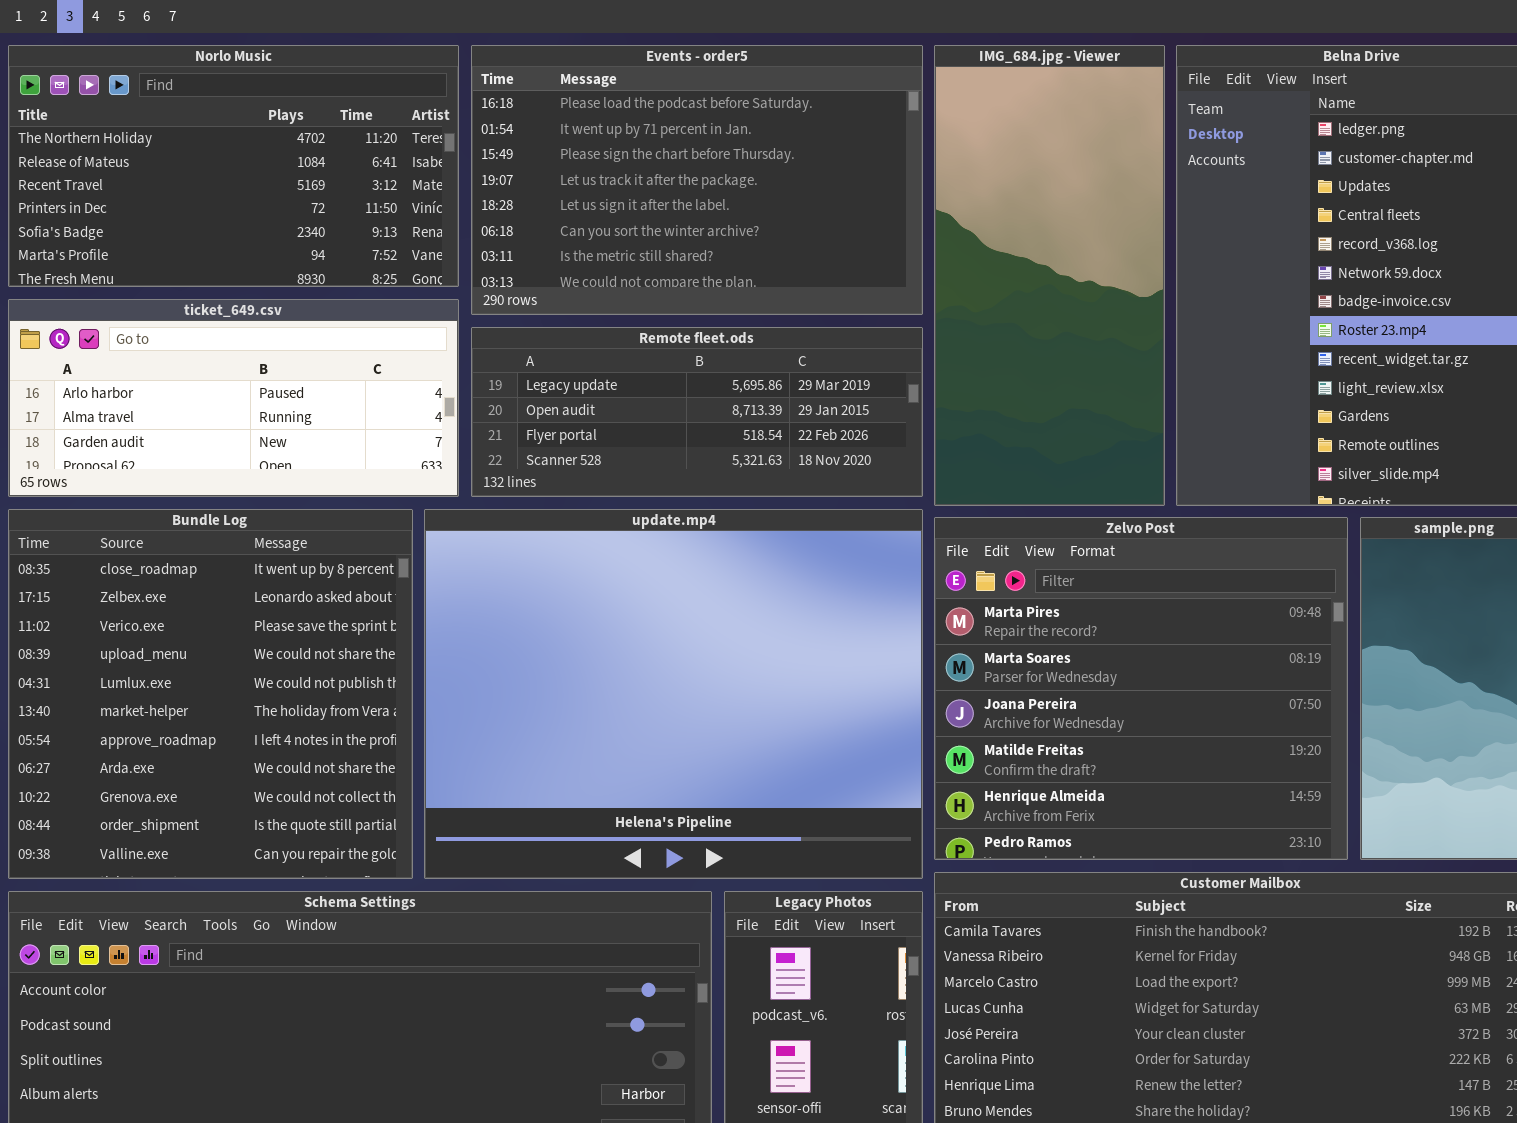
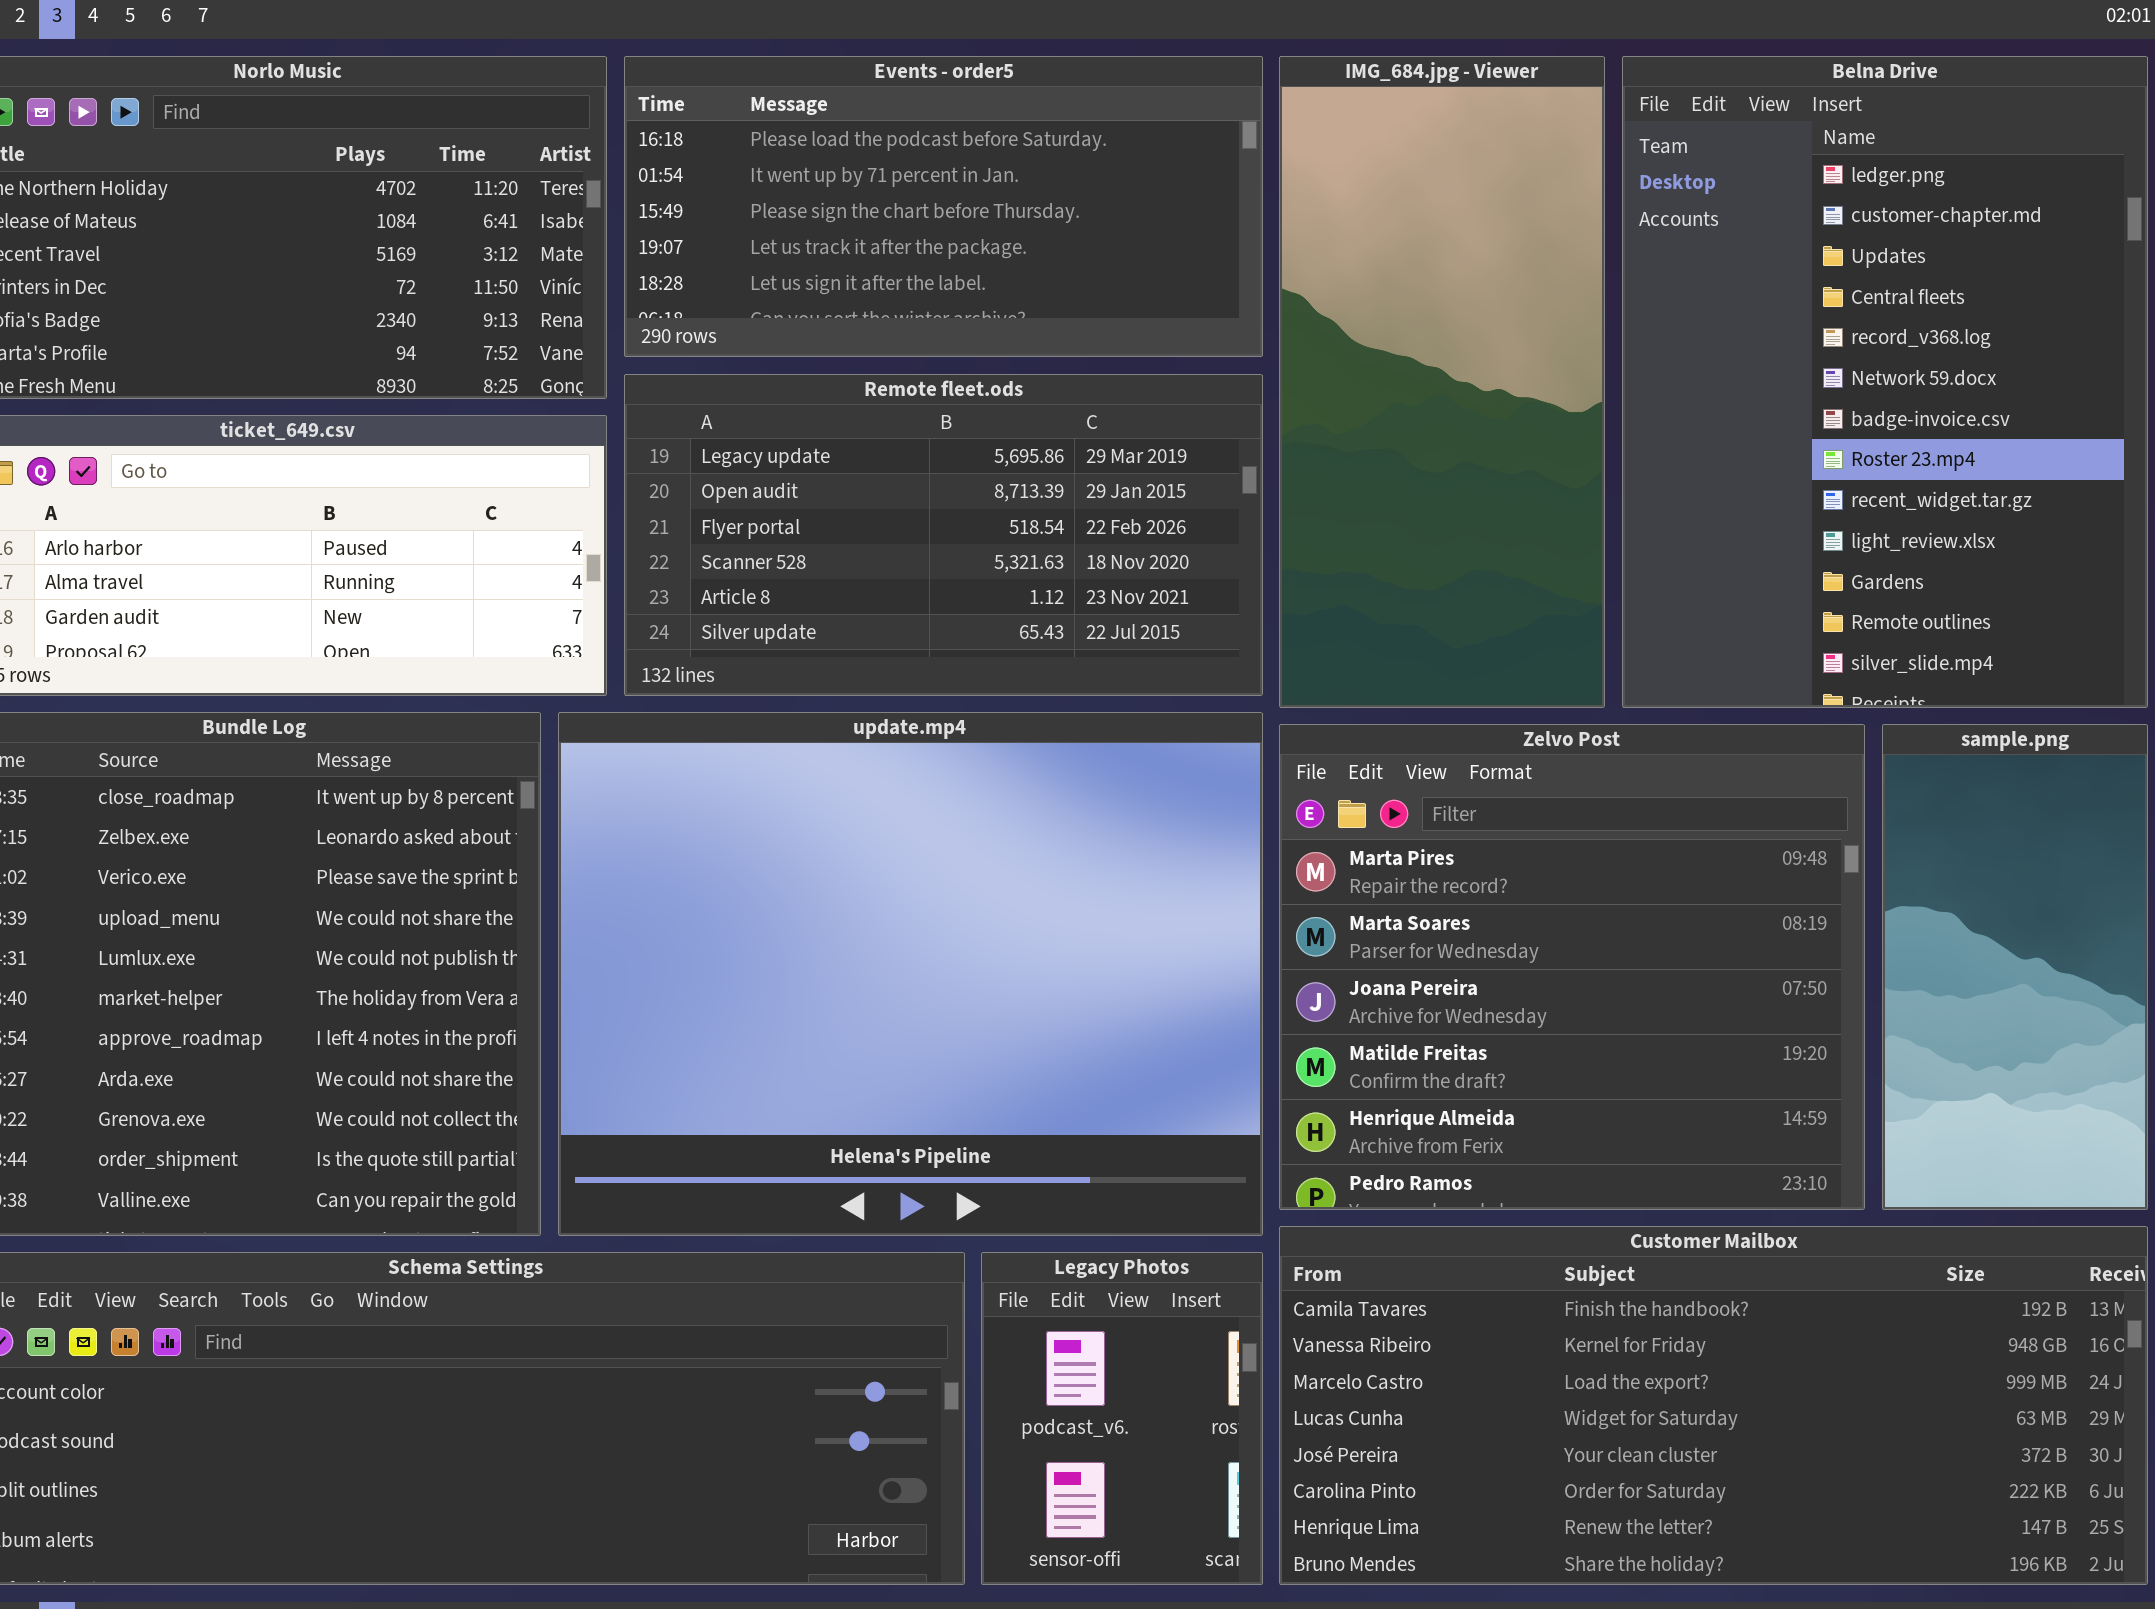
Events - order5: [471,45,923,315] -> [624,56,1263,357], resized
Remote fleet.ods: [471,327,923,497] -> [624,374,1263,696], resized

